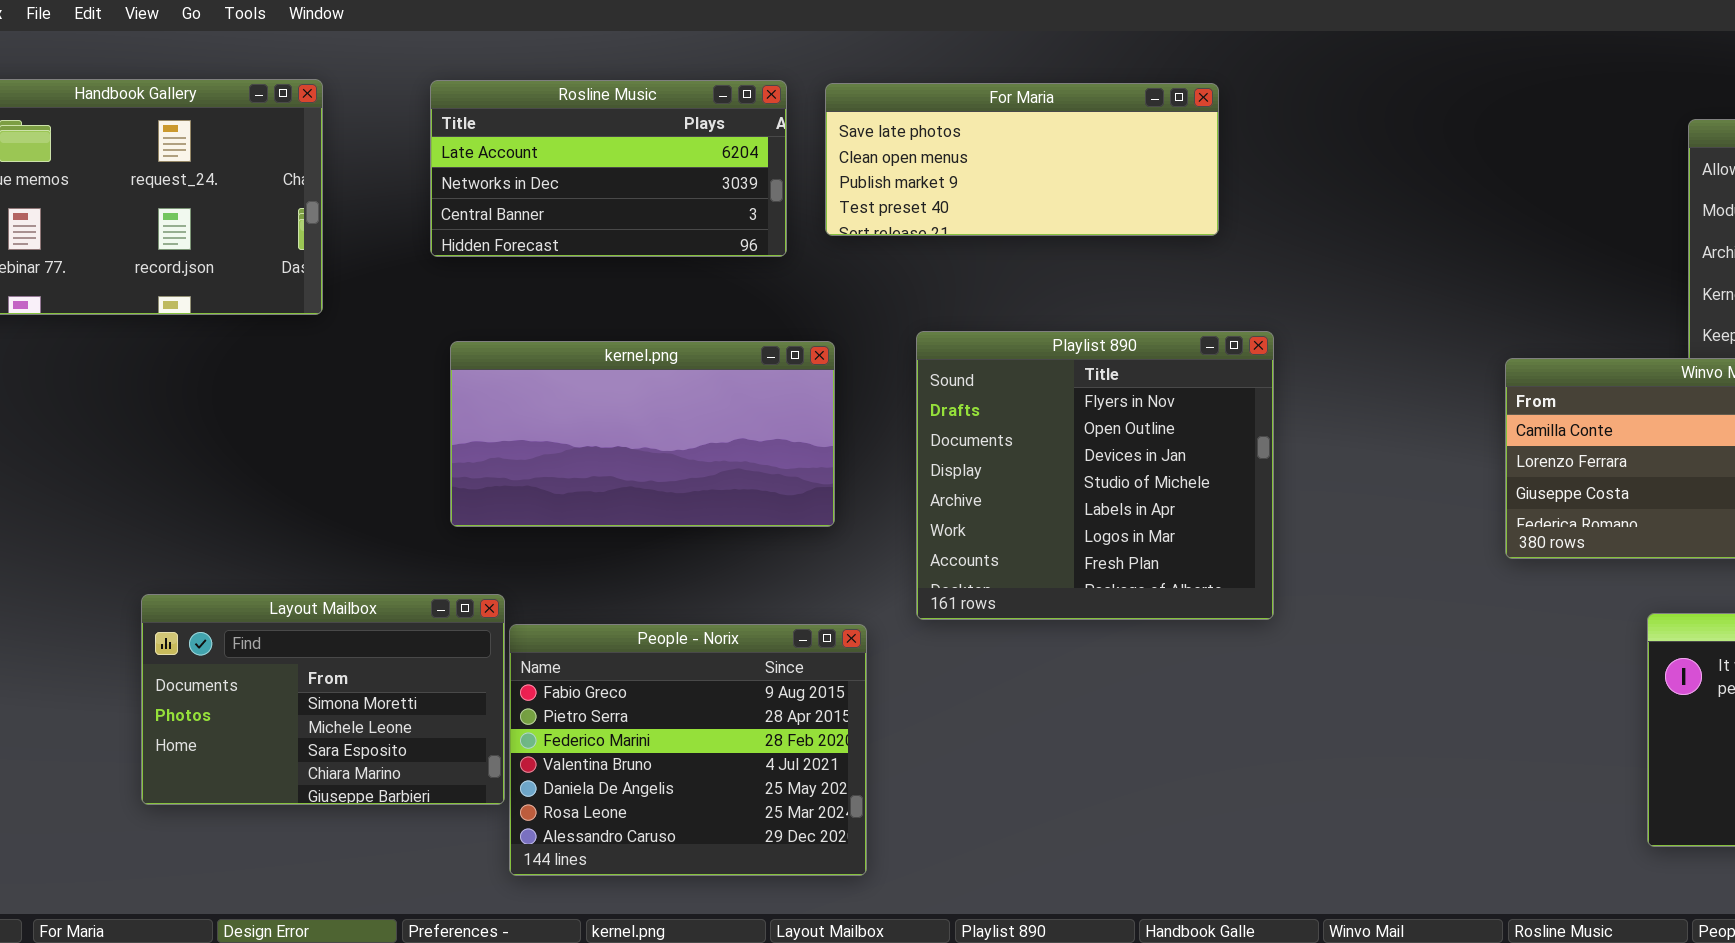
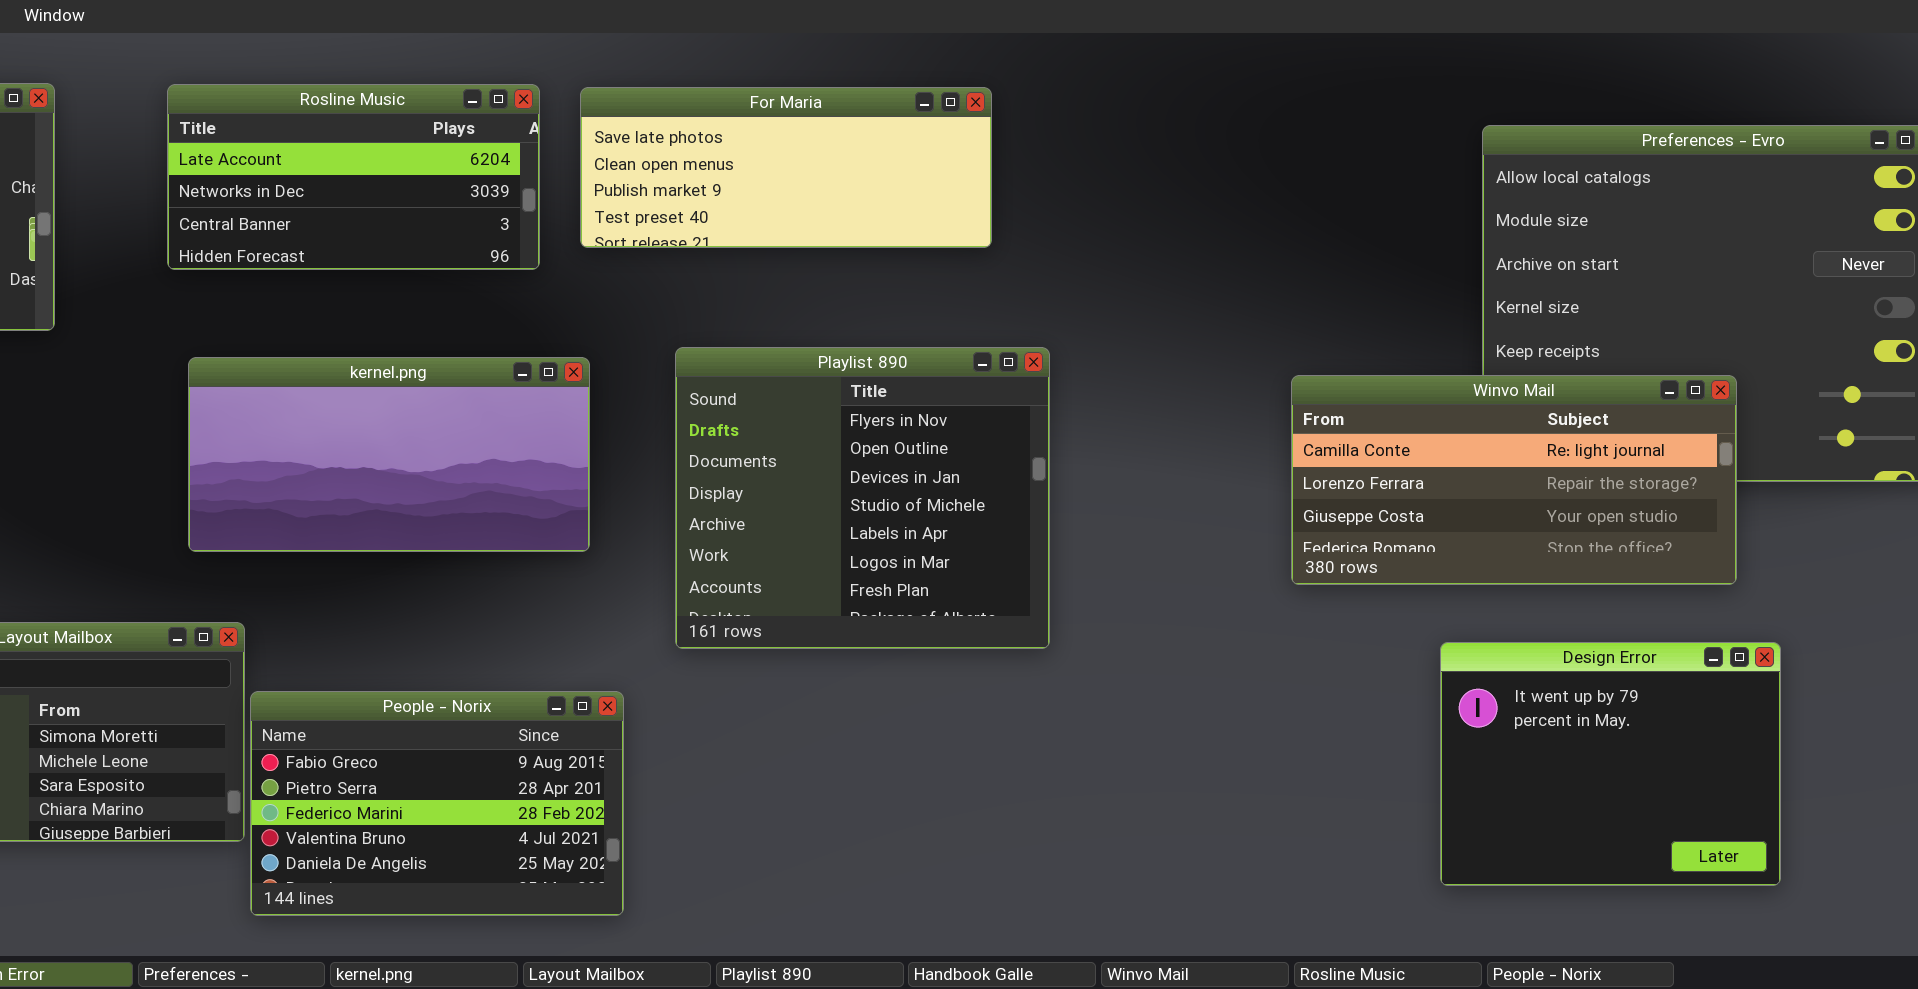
People - Norix: [509,624,867,876] -> [250,691,624,916], resized

